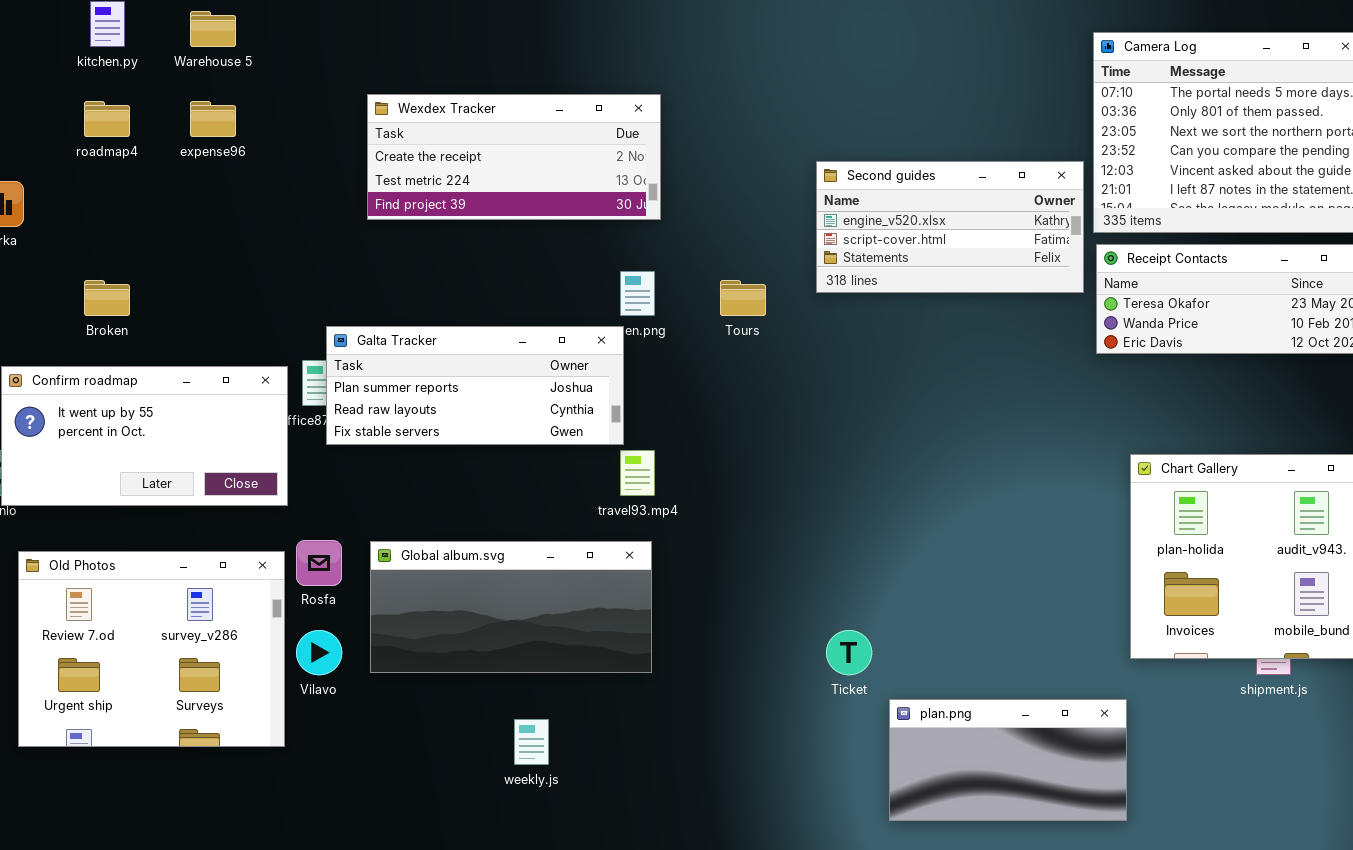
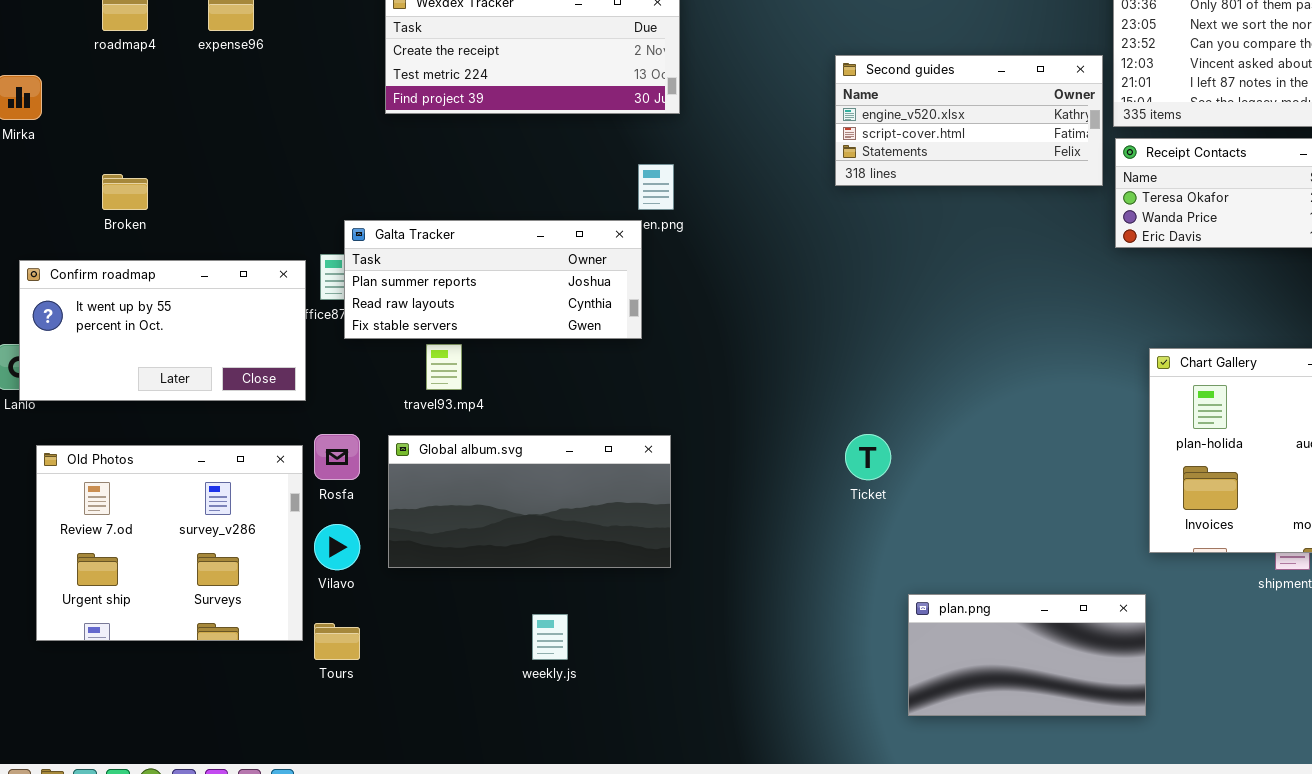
Tours: [720,280,766,316] -> [314,623,360,660], moved
travel93.mp4: [620,450,655,496] -> [426,344,462,390], moved
Ticket: [826,630,872,675] -> [845,434,891,480], moved

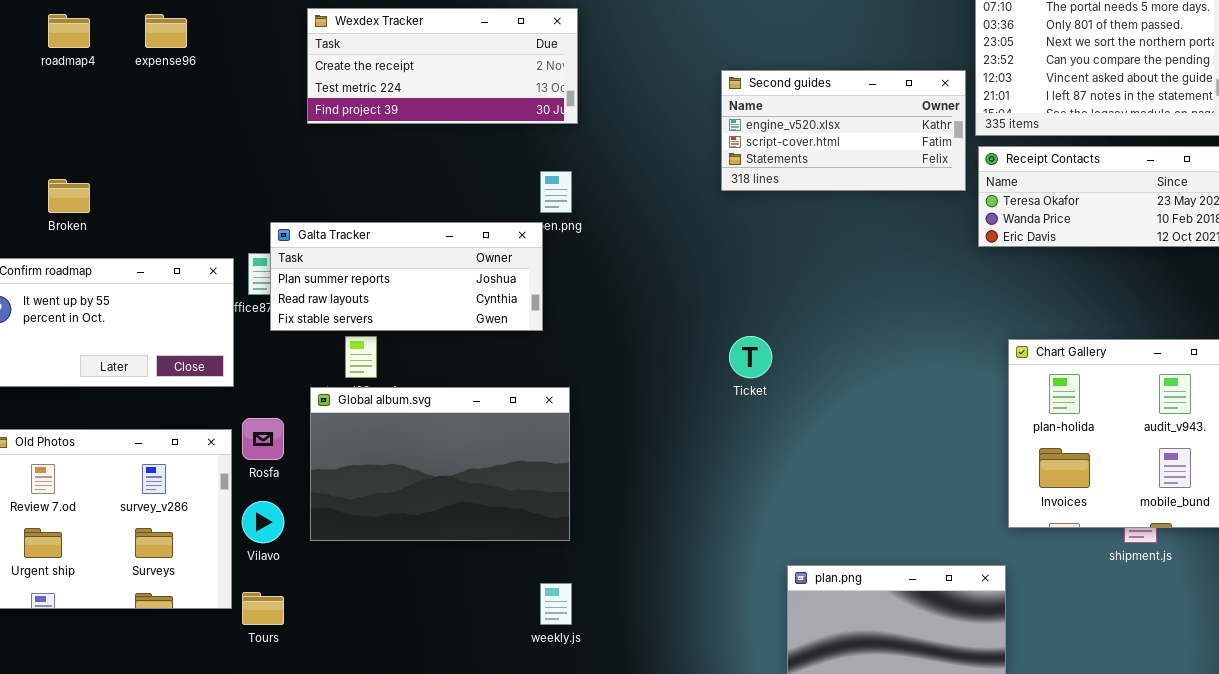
Ticket: [845,434,891,480] -> [729,336,772,378], moved
Global album.svg: [388,435,671,568] -> [310,387,570,541], resized
weekly.js: [532,614,568,660] -> [540,583,572,625], moved

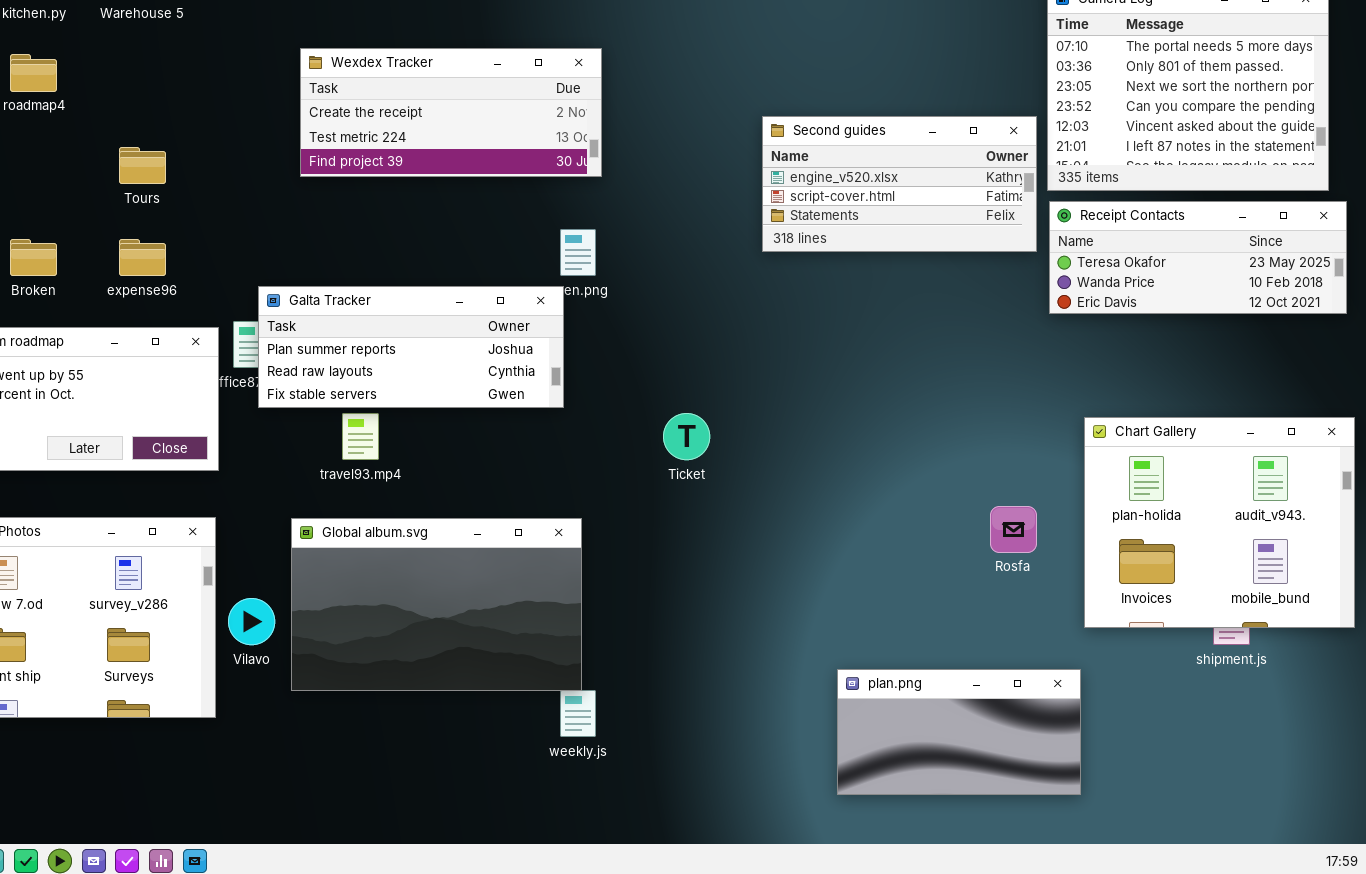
expense96: [145,14,187,48] -> [119,239,166,276], moved
Ticket: [729,336,772,378] -> [663,413,710,460], moved
Global album.svg: [310,387,570,541] -> [291,518,582,691], moved
Rosfa: [242,418,284,460] -> [990,506,1037,553], moved
Tours: [242,592,284,625] -> [119,147,166,184], moved

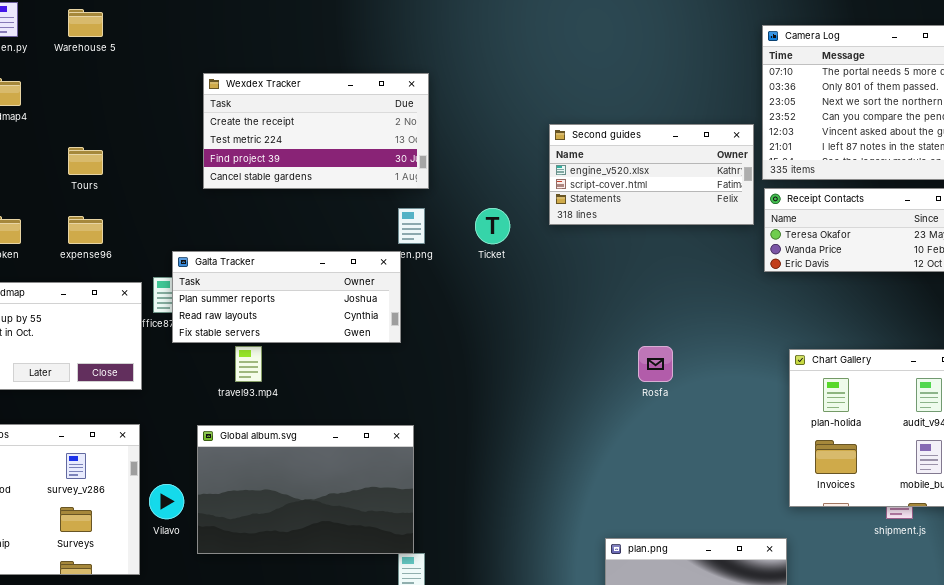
Wexdex Tracker: [300,48,602,177] -> [203,73,429,189], resized
Ticket: [663,413,710,460] -> [475,208,510,244], moved
Rosfa: [990,506,1037,553] -> [638,346,673,382], moved

